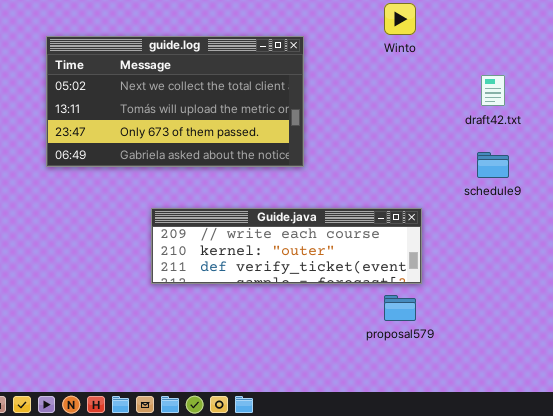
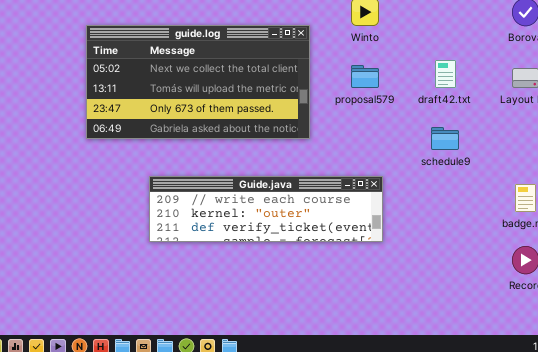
guide.log: [46,36,304,167] -> [86,25,310,139], moved
proposal579: [384,295,416,321] -> [351,65,379,88], moved

